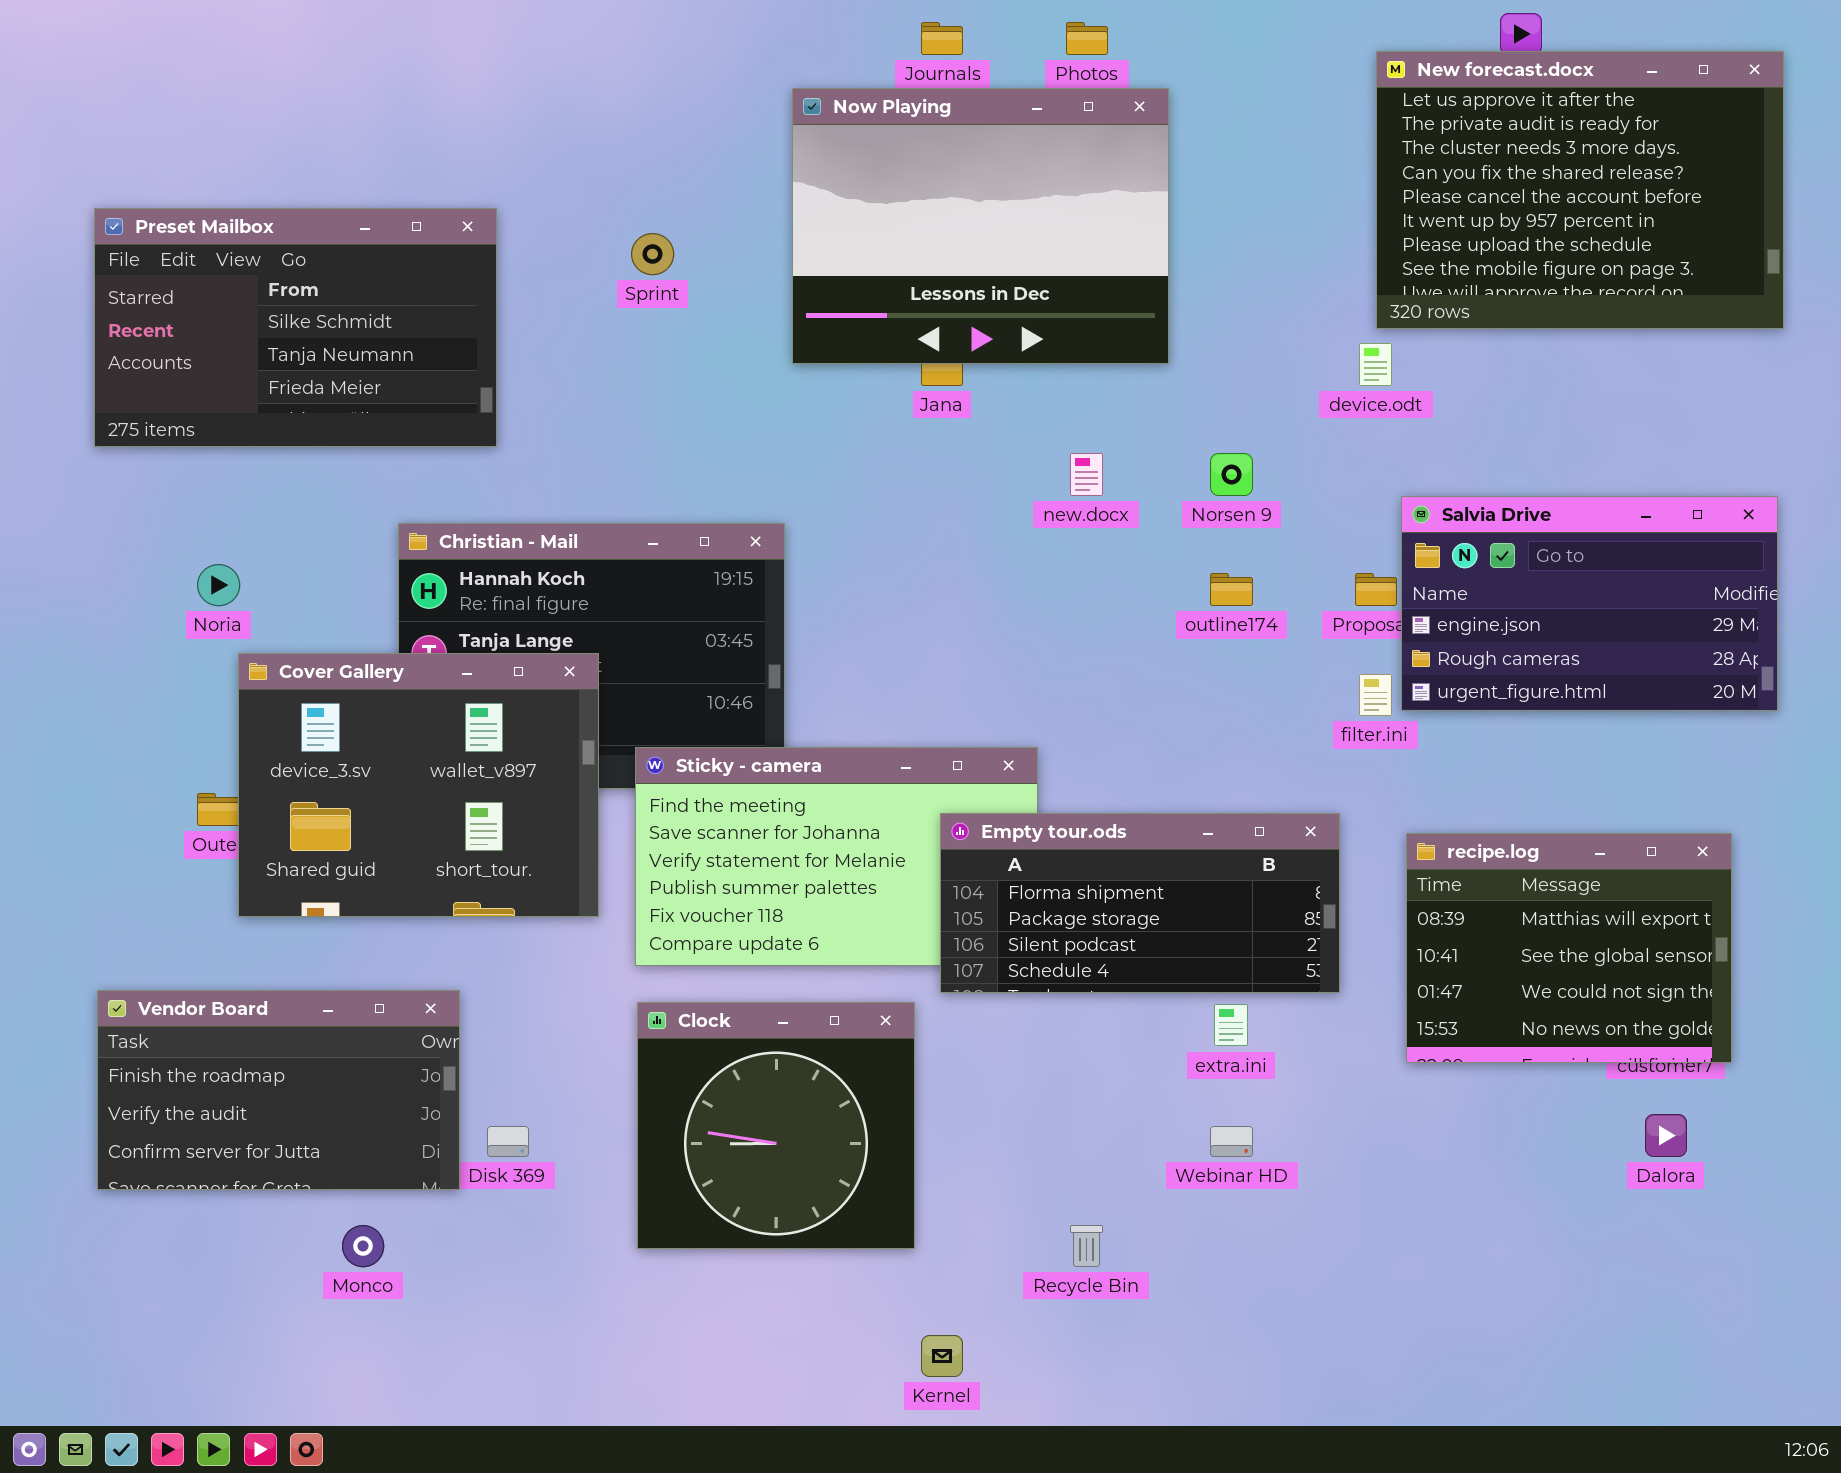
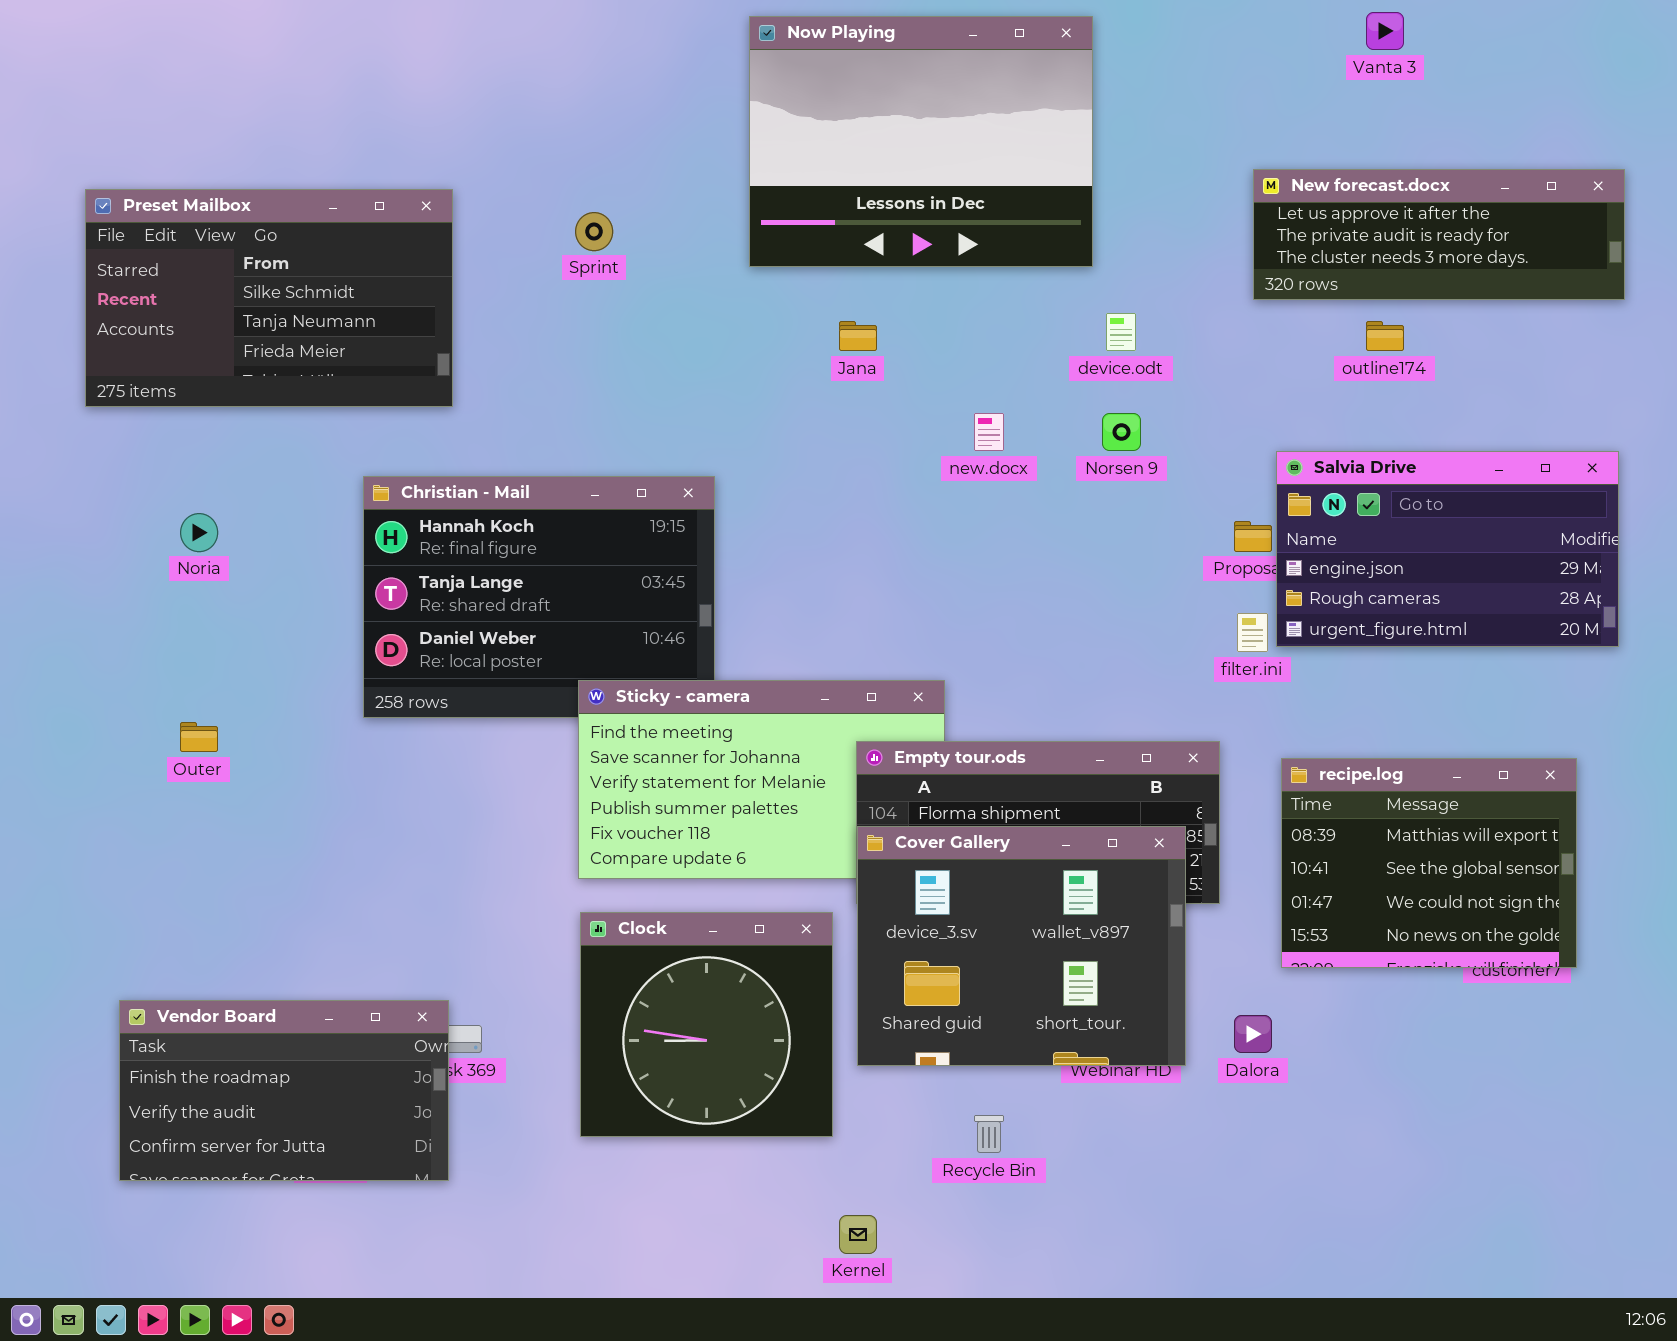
New forecast.docx: [1376,51,1784,329] -> [1253,169,1625,300], resized
Now Playing: [792,88,1169,364] -> [749,16,1093,267], moved
device.odt: [1359,343,1392,386] -> [1106,313,1136,351], moved
outline174: [1210,573,1253,606] -> [1366,321,1404,351], moved
Cover Gallery: [238,653,599,917] -> [857,826,1186,1066], moved
Vendor Board: [97,990,460,1190] -> [119,1000,449,1181], moved
Dalora: [1645,1114,1687,1157] -> [1234,1015,1272,1053], moved

